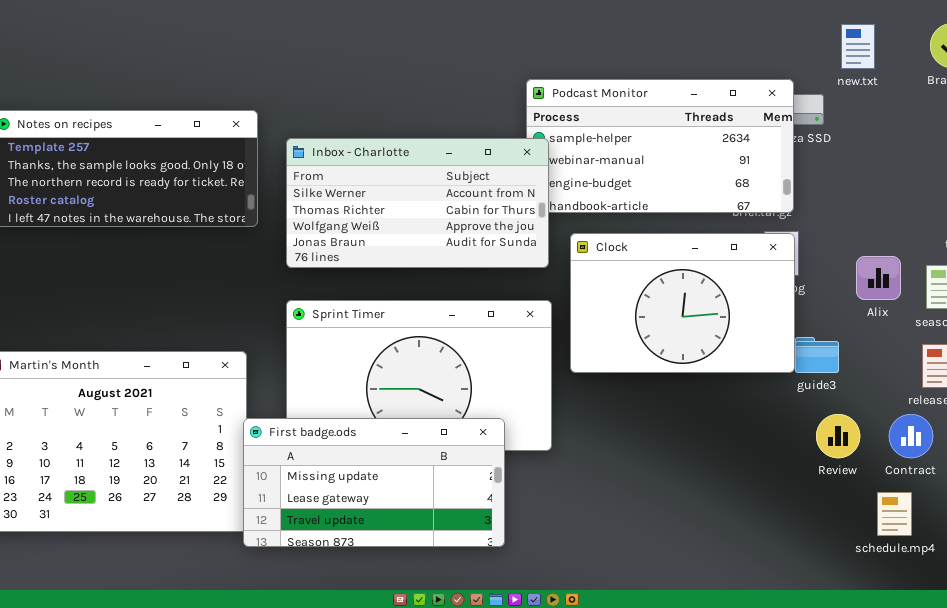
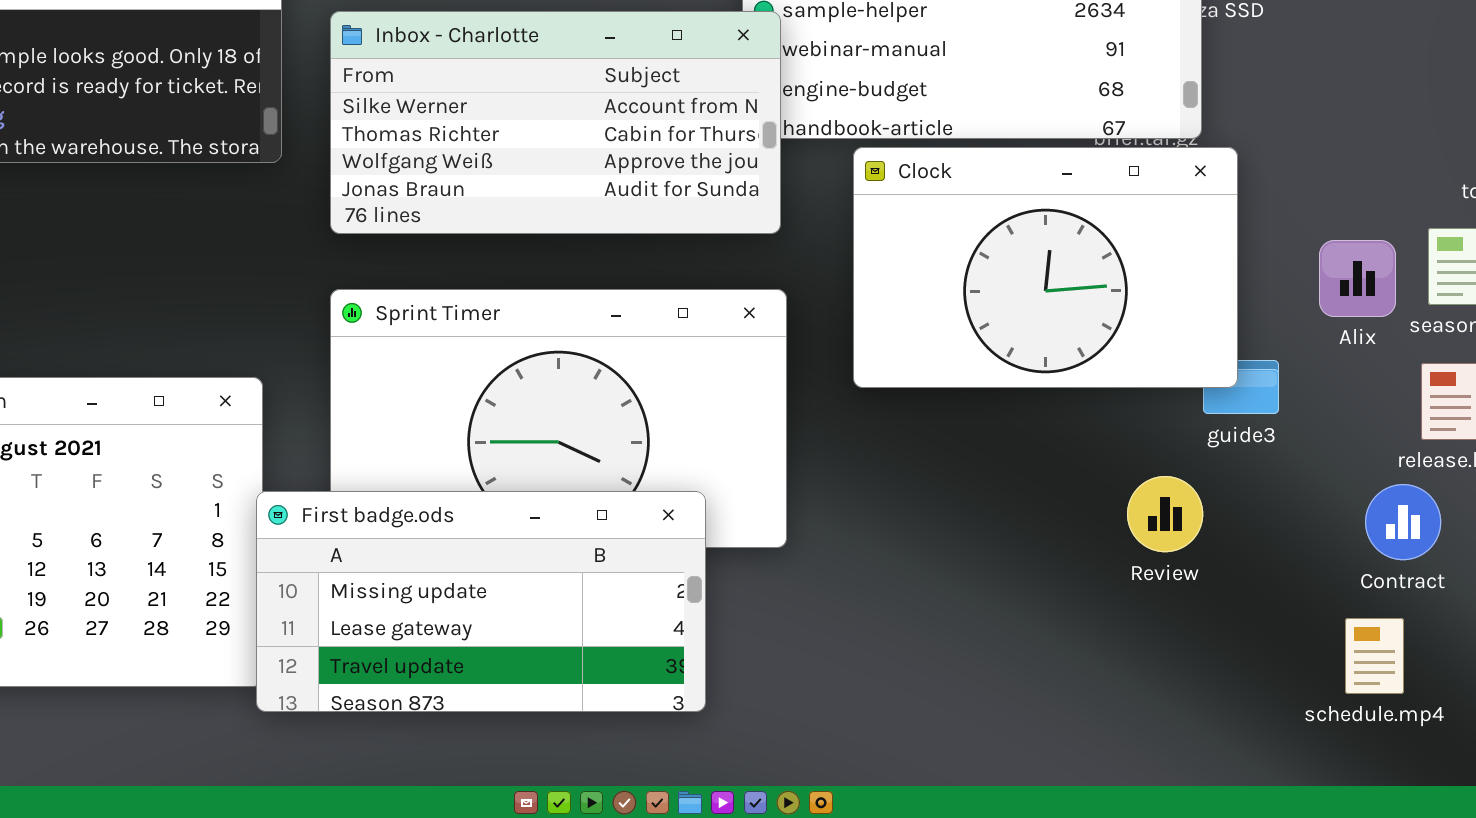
Clock: [570,233,795,373] -> [853,147,1238,388], moved
Alix: [856,256,901,300] -> [1319,240,1396,317], moved
Review: [816,414,860,458] -> [1127,476,1203,552], moved

